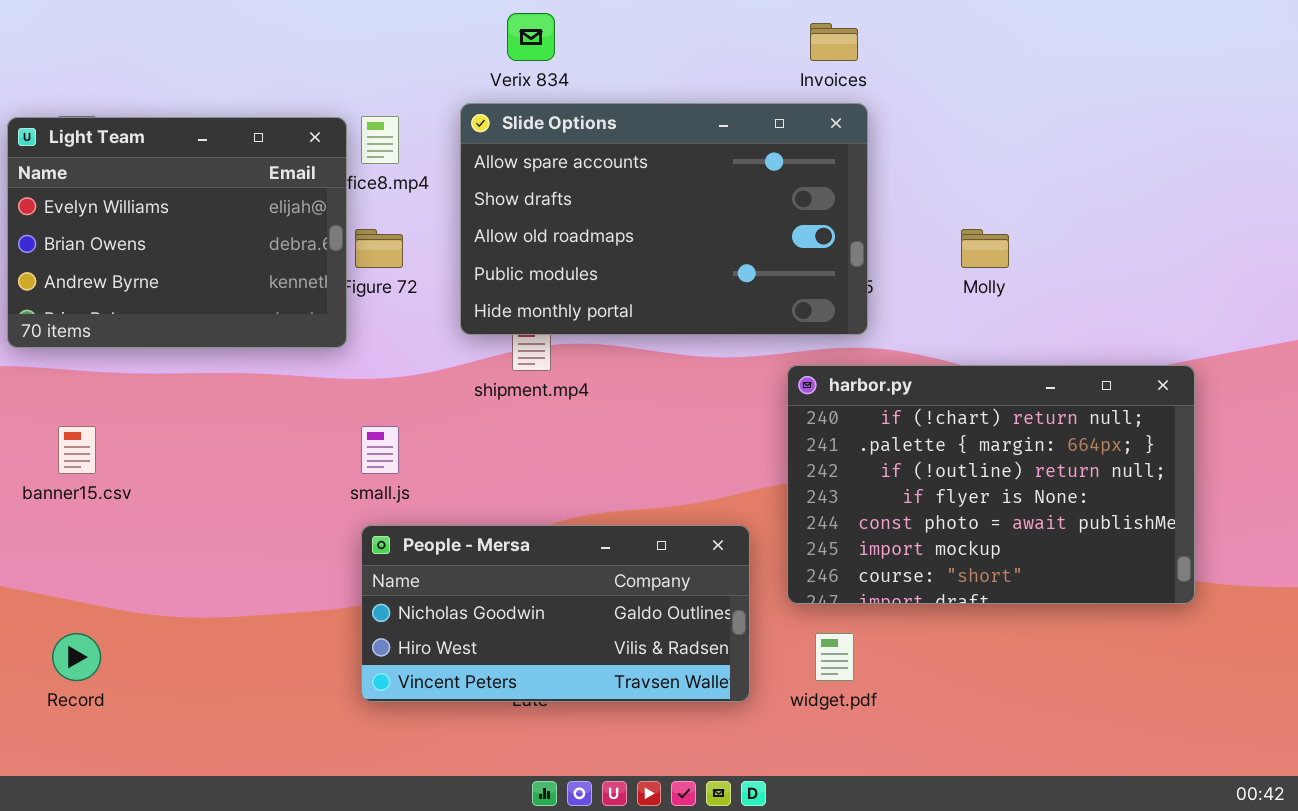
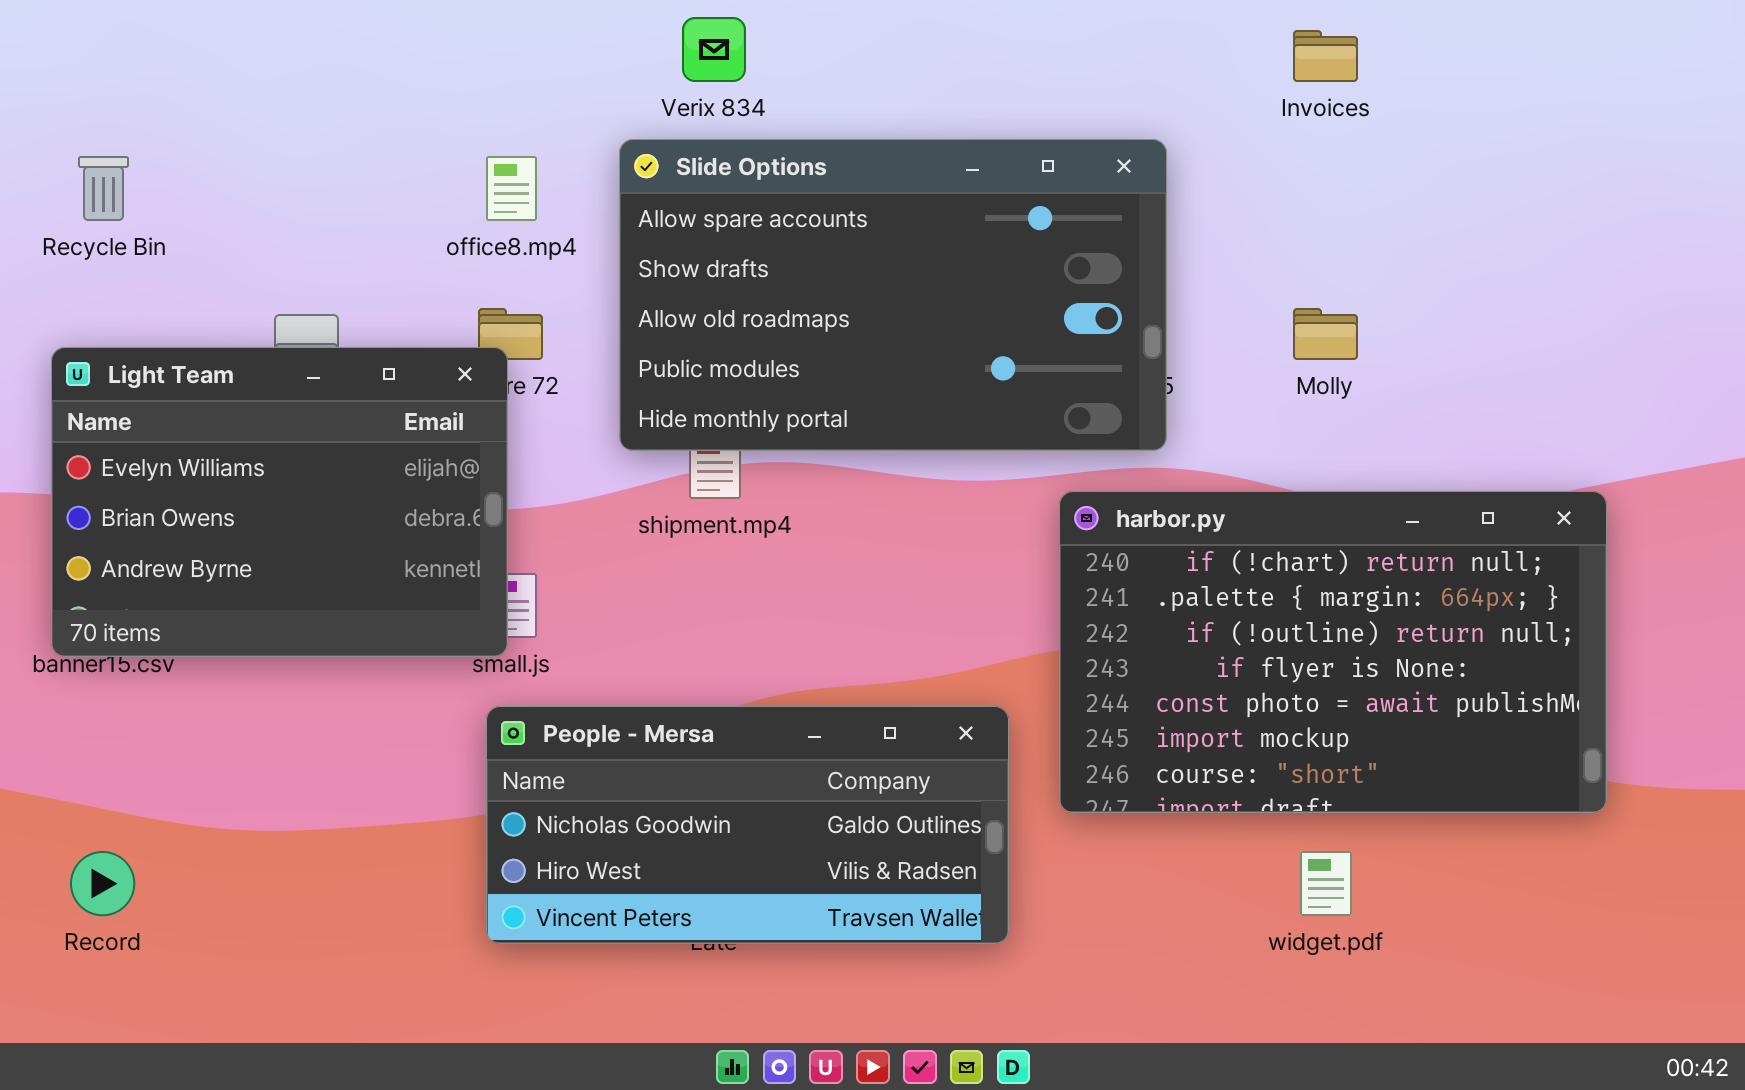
Invoices: [810,23,858,61] -> [1293,30,1358,82], moved
Light Team: [7,117,347,348] -> [51,347,508,657], moved
widget.pdf: [815,633,854,681] -> [1300,851,1352,916], moved

